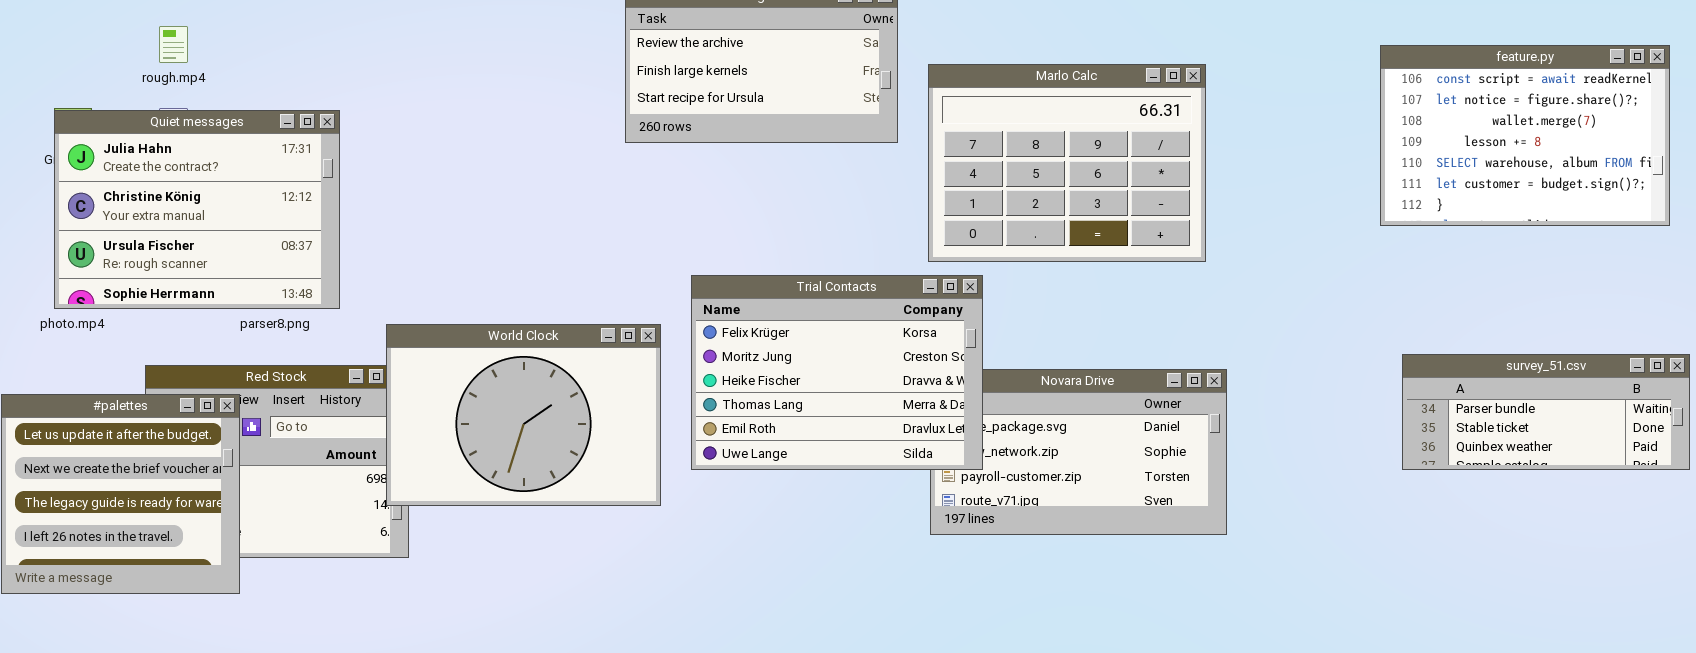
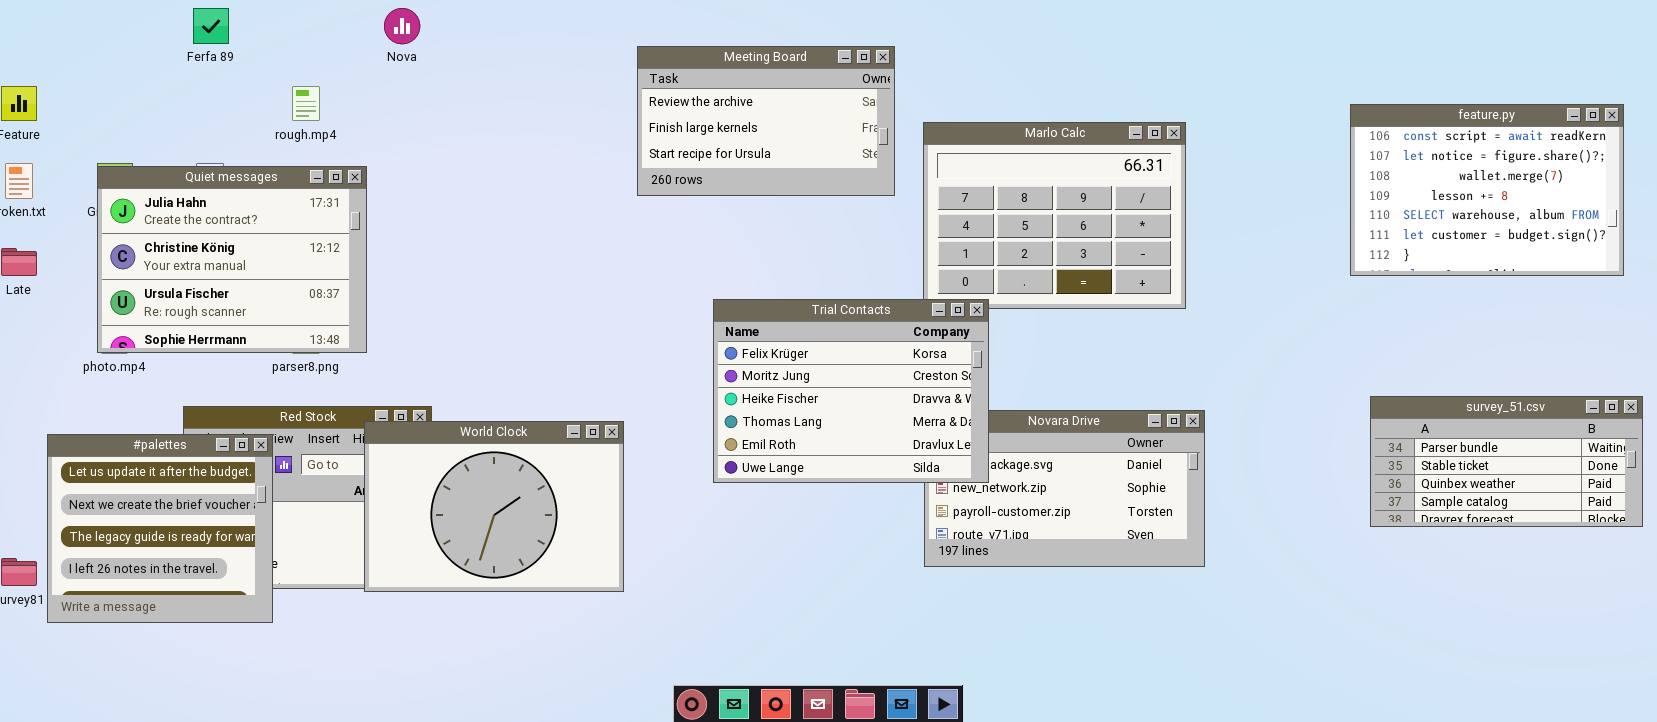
rough.mp4: [159,26,188,63] -> [292,86,320,121], moved
Trial Contacts: [691,275,983,470] -> [713,299,989,483], moved
World Clock: [386,324,661,506] -> [364,421,624,592], moved
survey_51.csv: [1402,354,1690,470] -> [1370,396,1643,527], resized

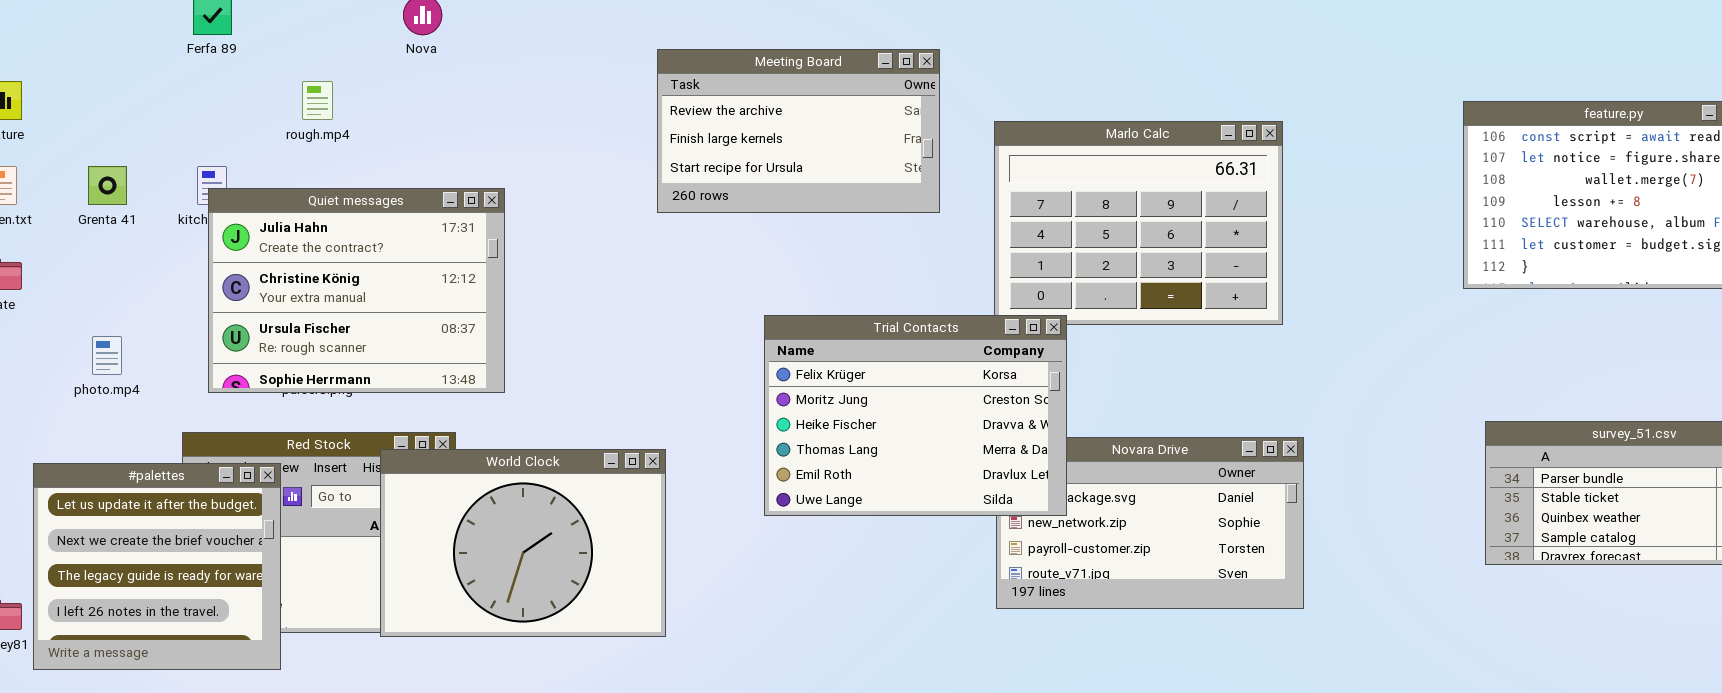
Meeting Board: [637,46,895,196] -> [657,49,940,213], moved
Quiet messages: [97,166,367,353] -> [208,188,505,393], moved

